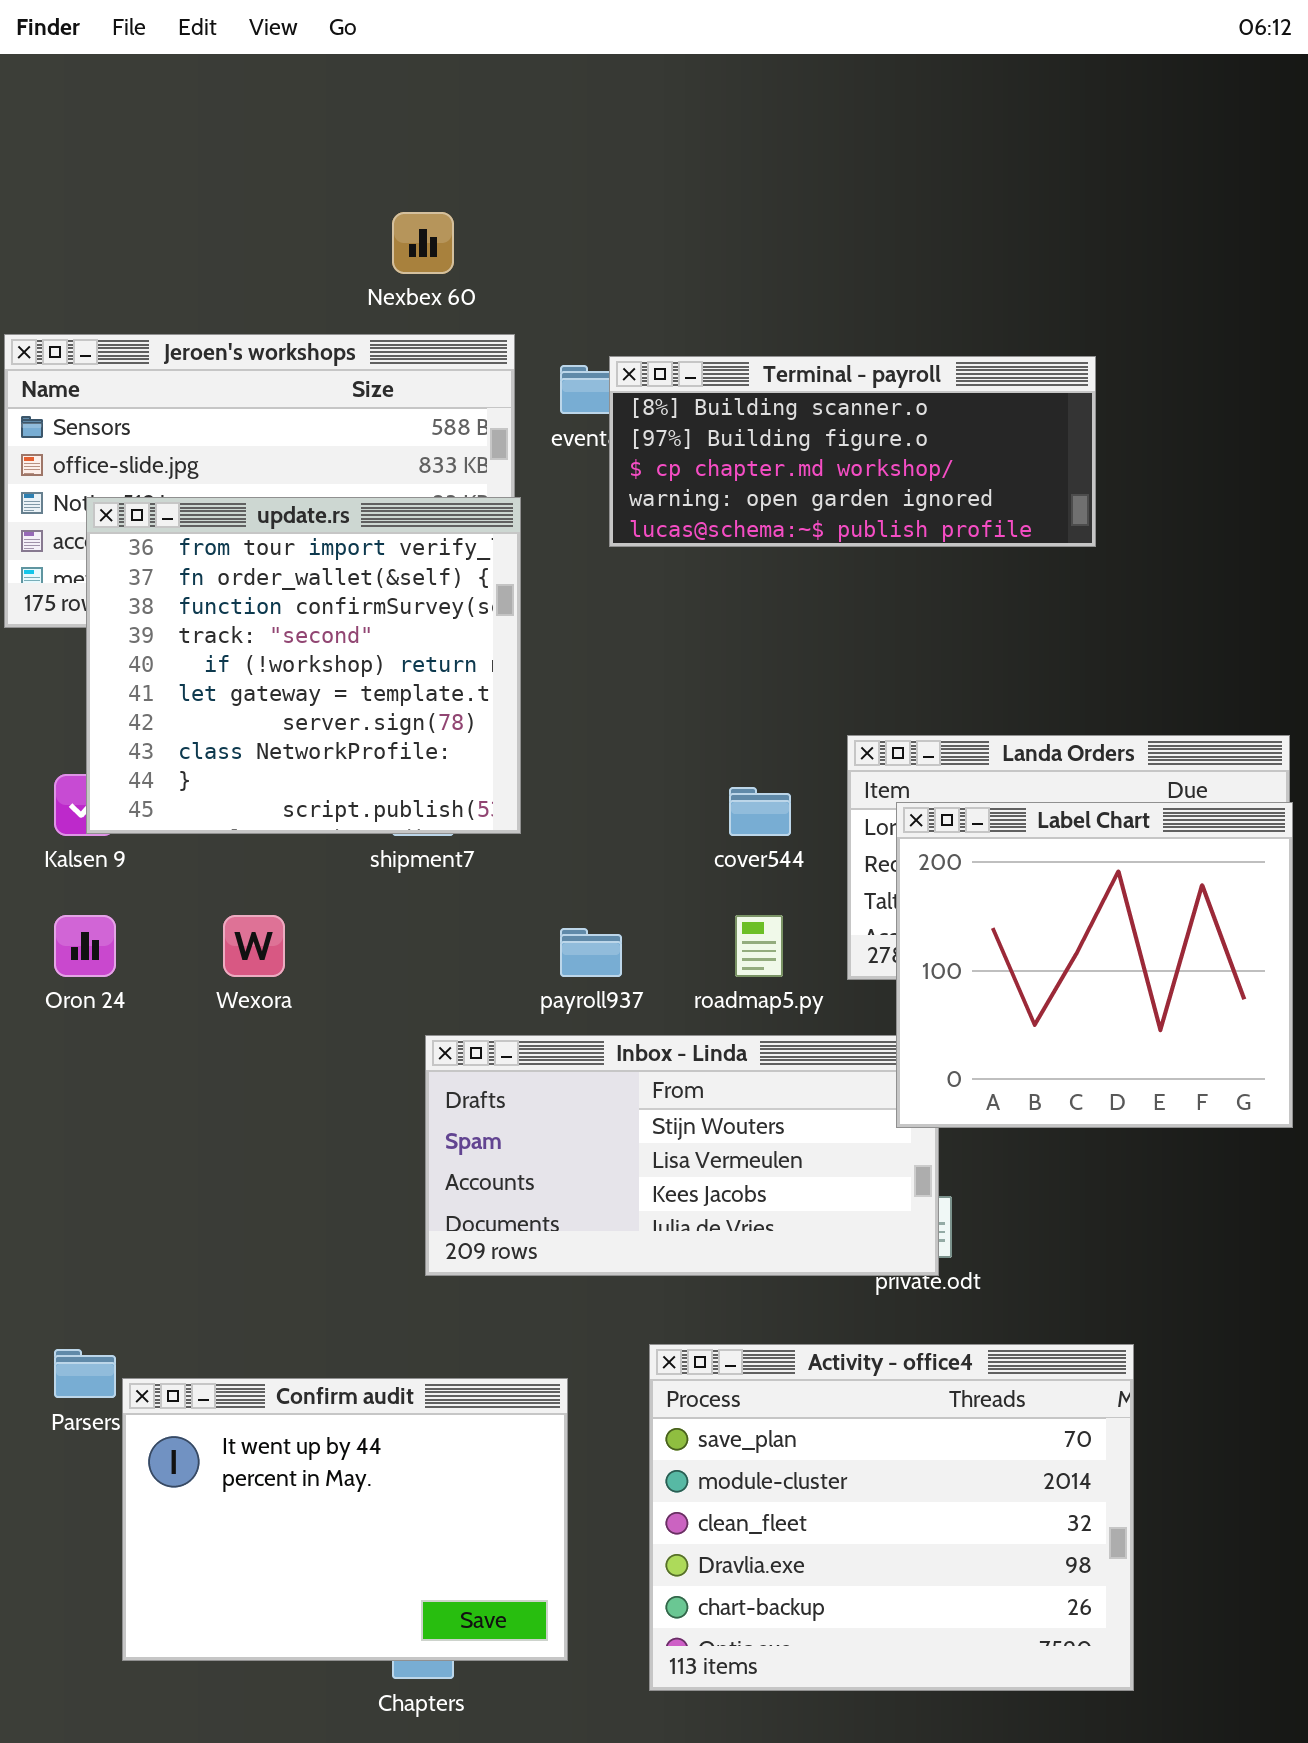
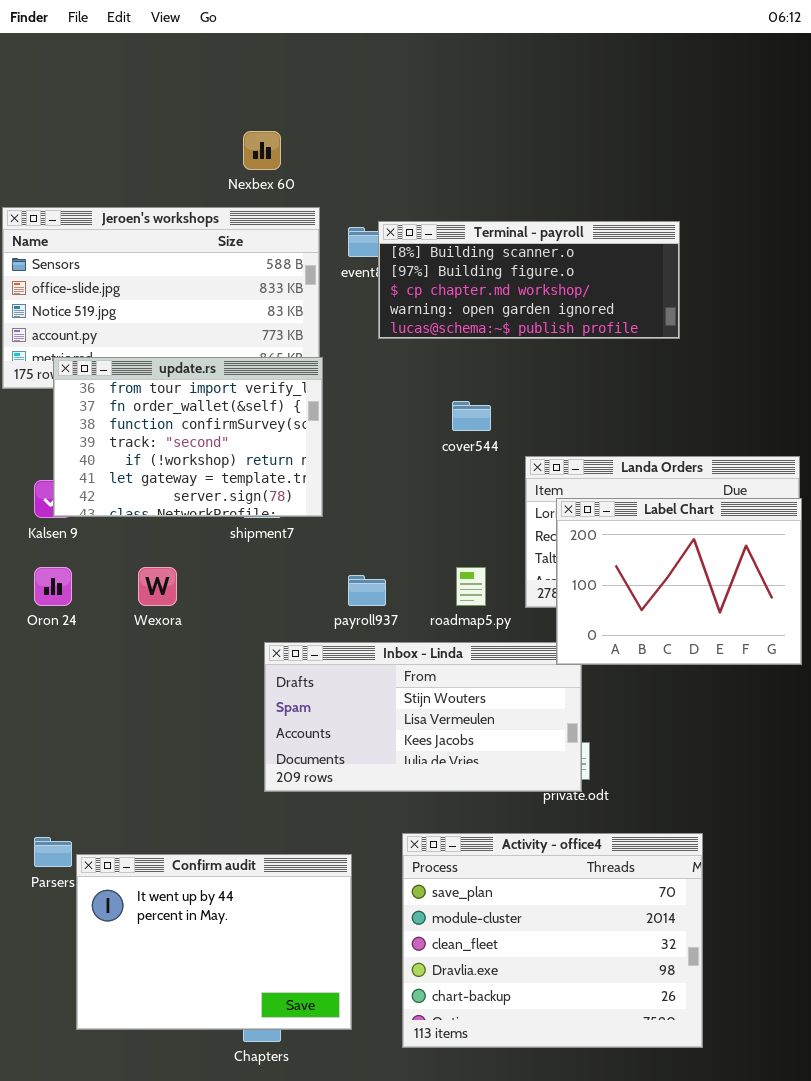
update.rs: [86,497,521,834] -> [53,357,323,517], resized
cover544: [729,787,791,836] -> [452,401,491,431], moved
Label Chart: [896,802,1293,1128] -> [556,498,802,665], resized

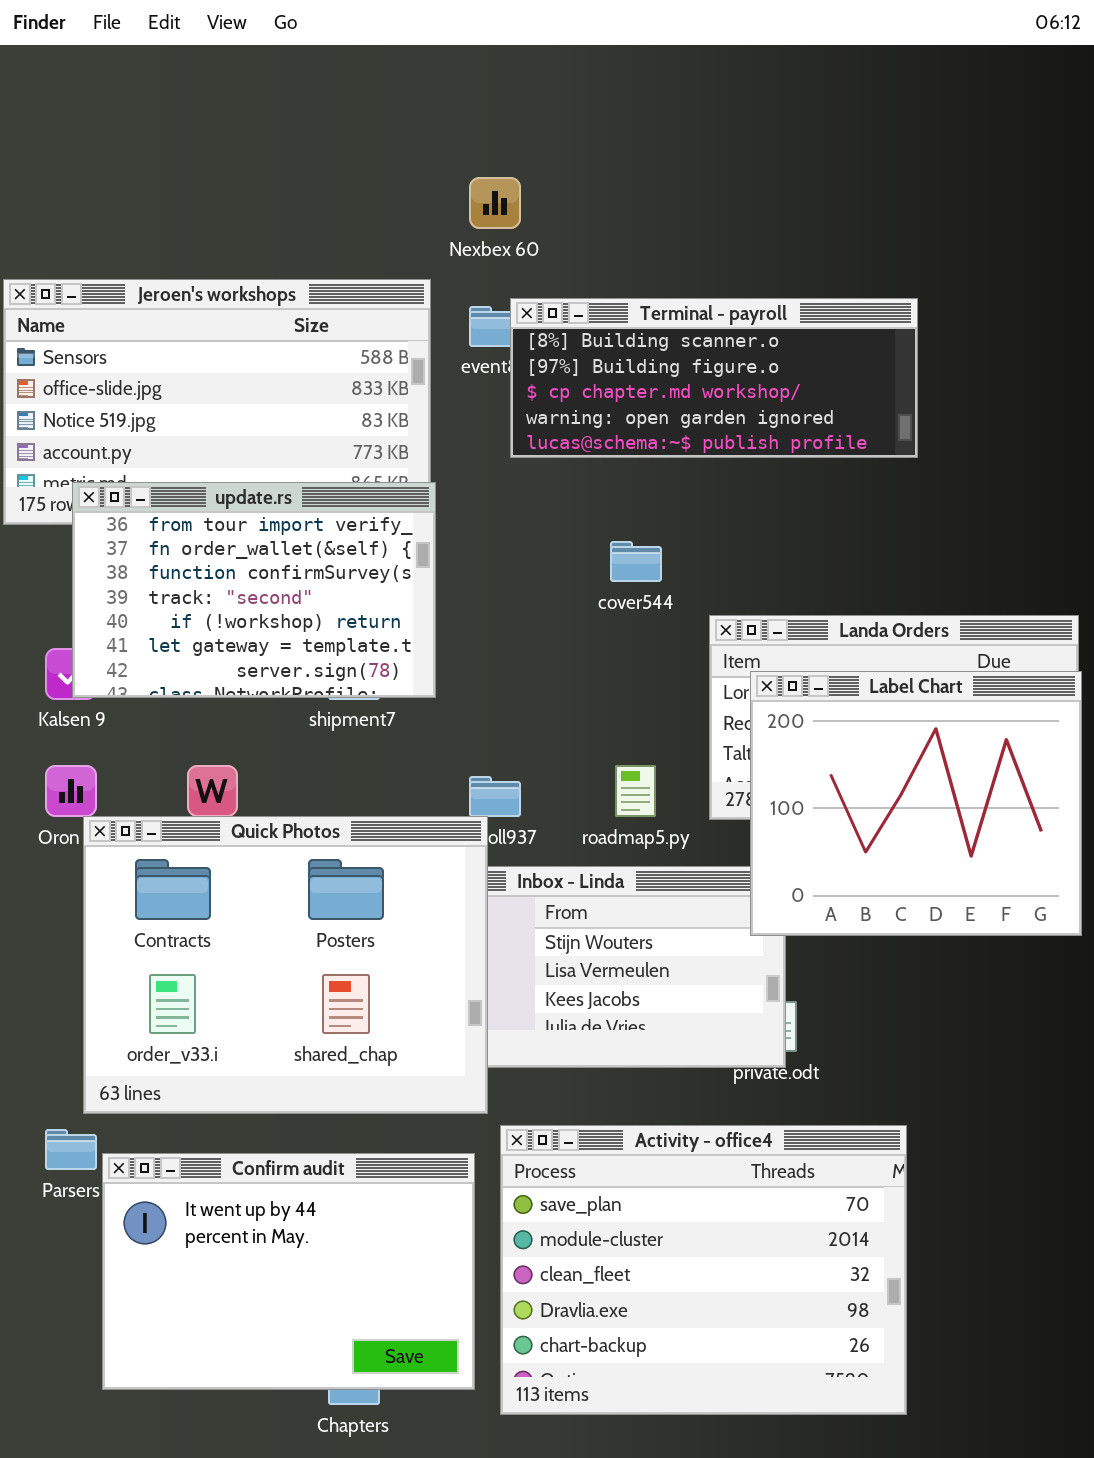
Nexbex 60: [243,131,281,170] -> [469,177,521,229], moved
Label Chart: [556,498,802,665] -> [750,671,1082,936], resized
Quick Photos: none -> [83,816,488,1114], opened
Activity - office4: [402,833,703,1048] -> [500,1125,907,1415], moved

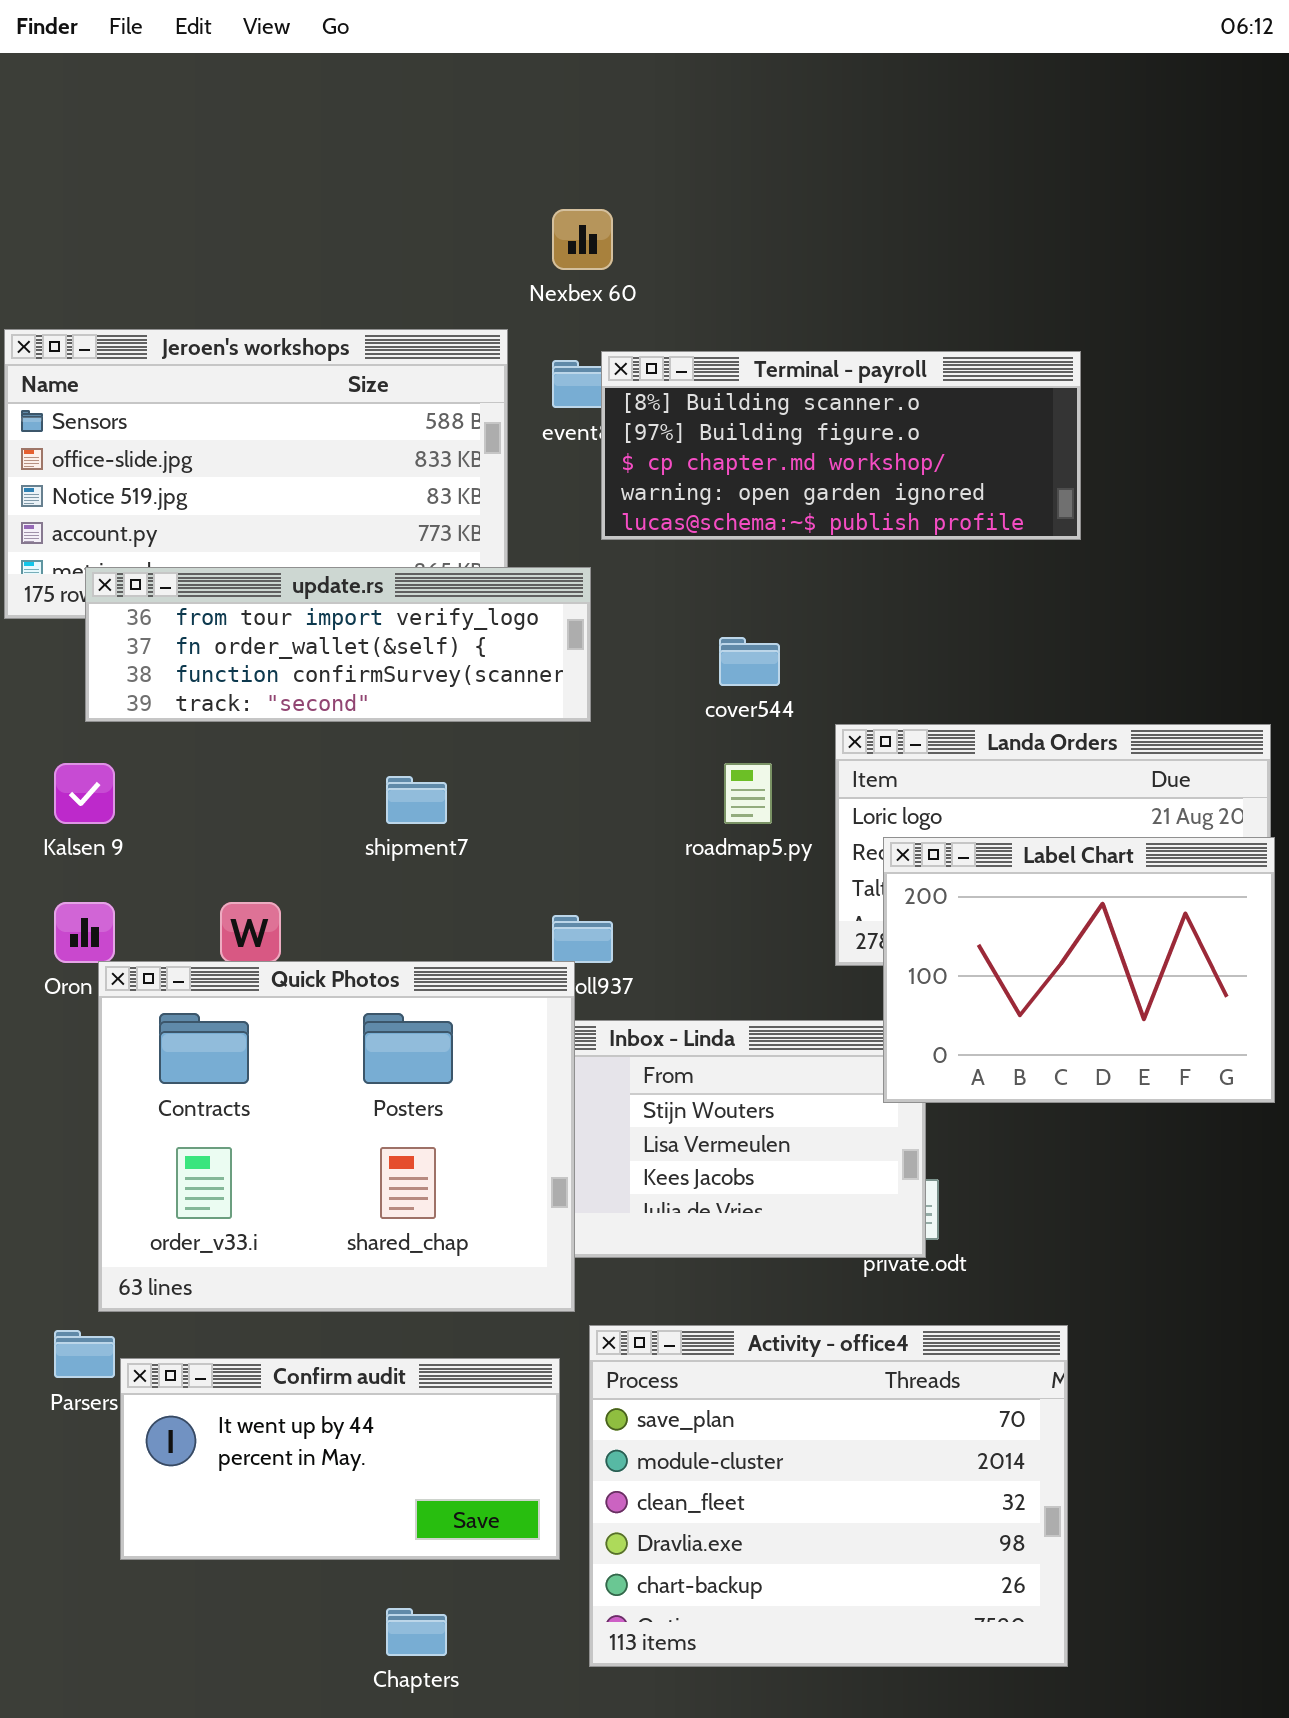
update.rs: [72,482,436,698] -> [85,567,591,722], resized
Label Chart: [750,671,1082,936] -> [883,837,1275,1103], resized
roadmap5.py: [615,765,656,817] -> [724,763,772,824], moved
Confirm audit: [102,1153,475,1390] -> [120,1358,560,1560], resized

